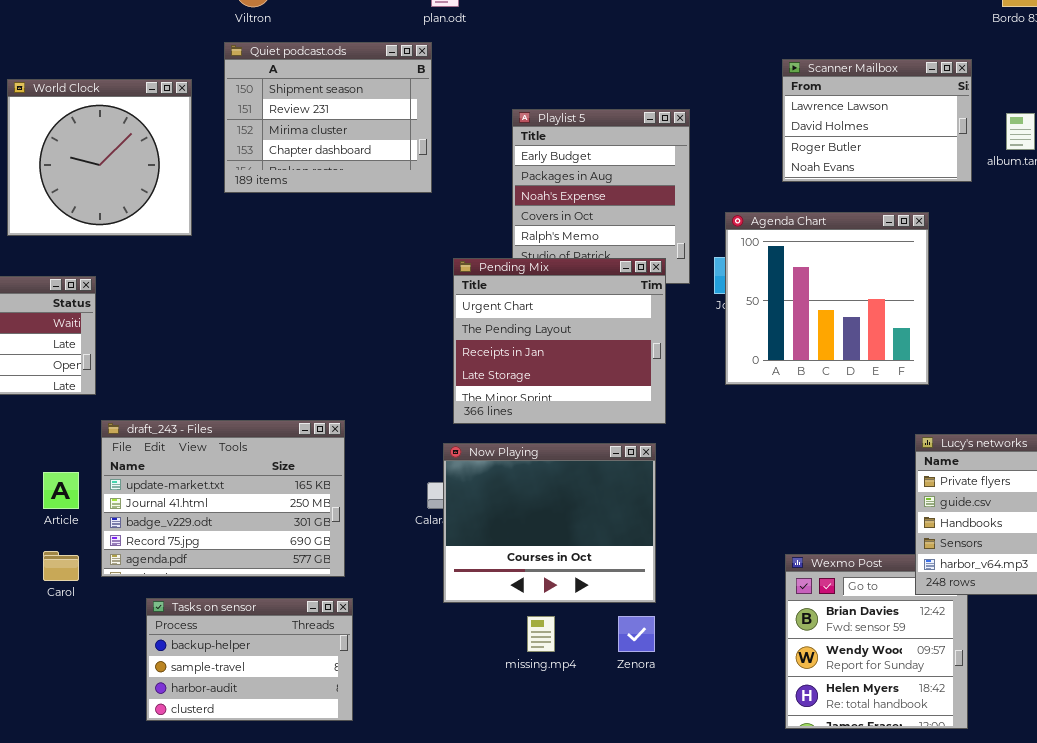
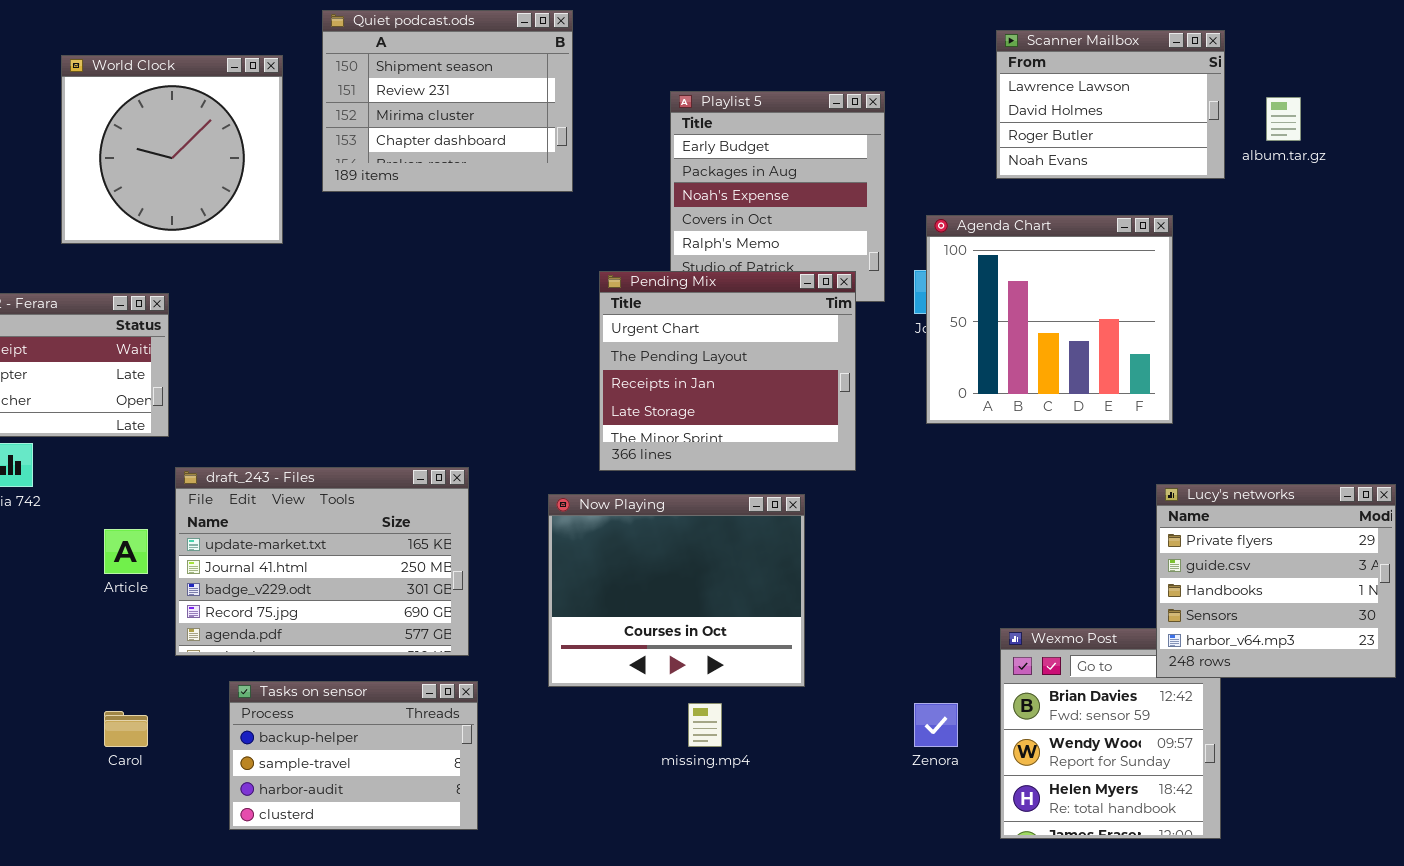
Now Playing: [443,443,656,603] -> [548,494,805,687], moved
Carol: [43,551,79,581] -> [104,711,148,747], moved
Zenora: [618,616,655,652] -> [914,703,958,747], moved

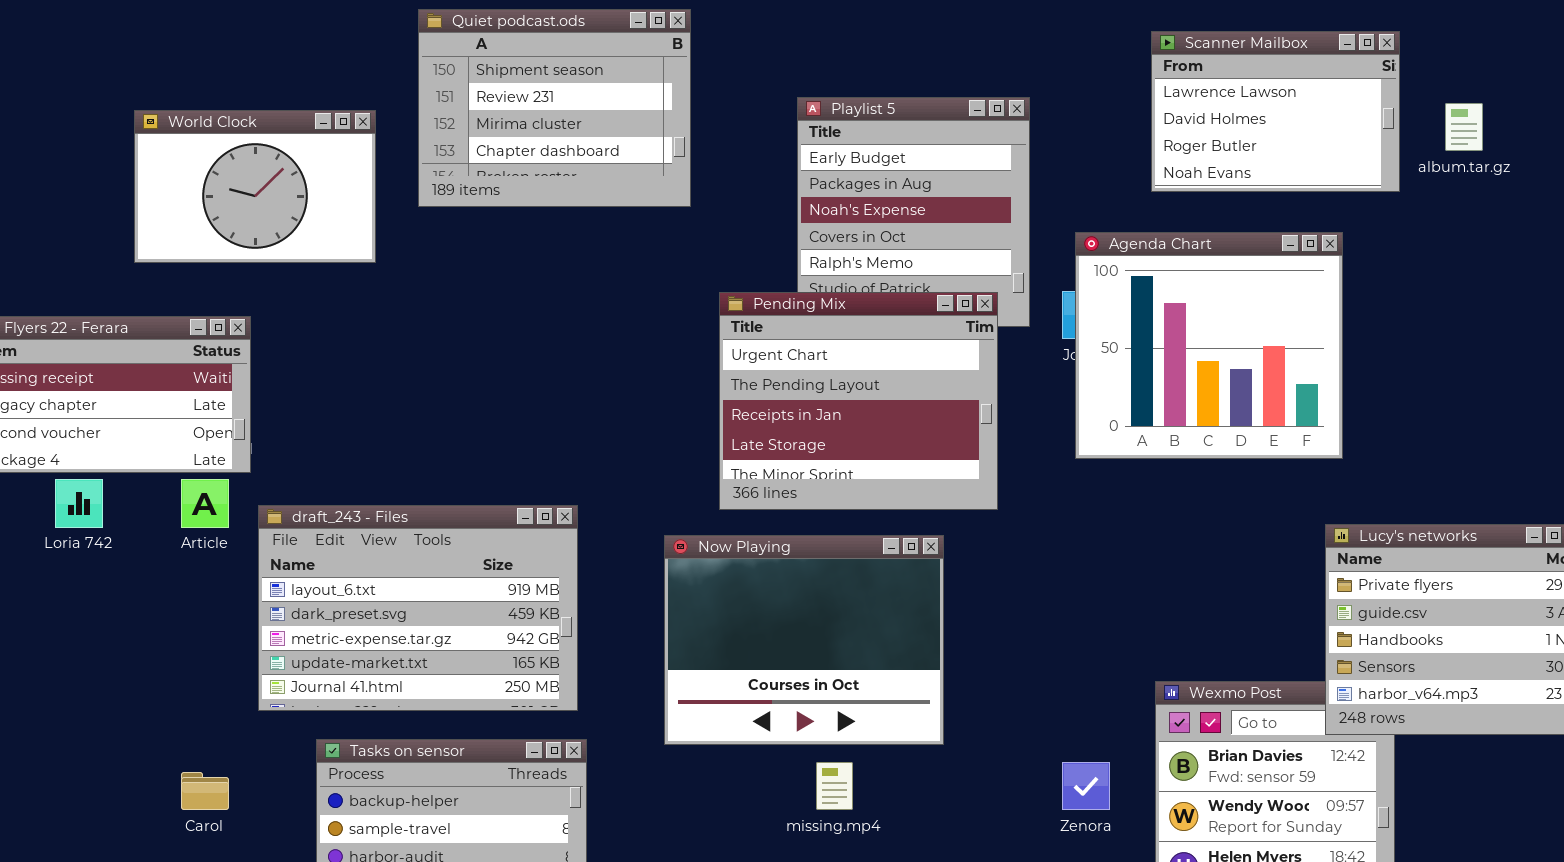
World Clock: [61,55,283,244] -> [134,110,376,263], resized
draft_243 - Files: [175,467,469,656] -> [258,505,578,711], scrolled up 3 rows
Article: [104,529,148,574] -> [181,479,229,528], moved

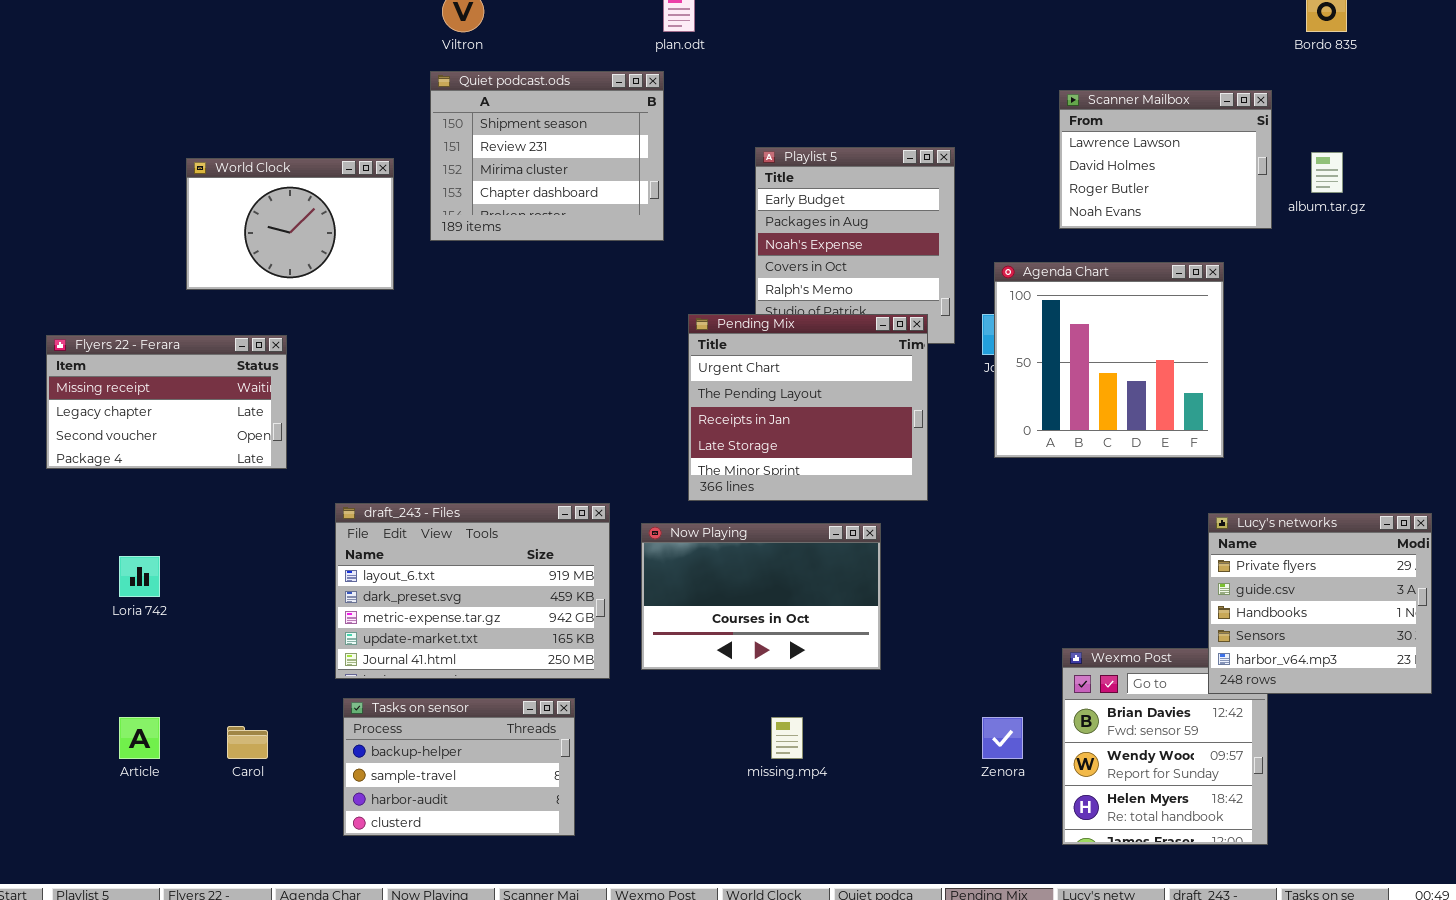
Loria 742: [55,479,103,528] -> [119,556,160,597], moved
Article: [181,479,229,528] -> [119,717,160,759], moved
draft_243 - Files: [258,505,578,711] -> [335,503,610,679], moved
Now Playing: [664,535,944,745] -> [641,523,881,670], resized

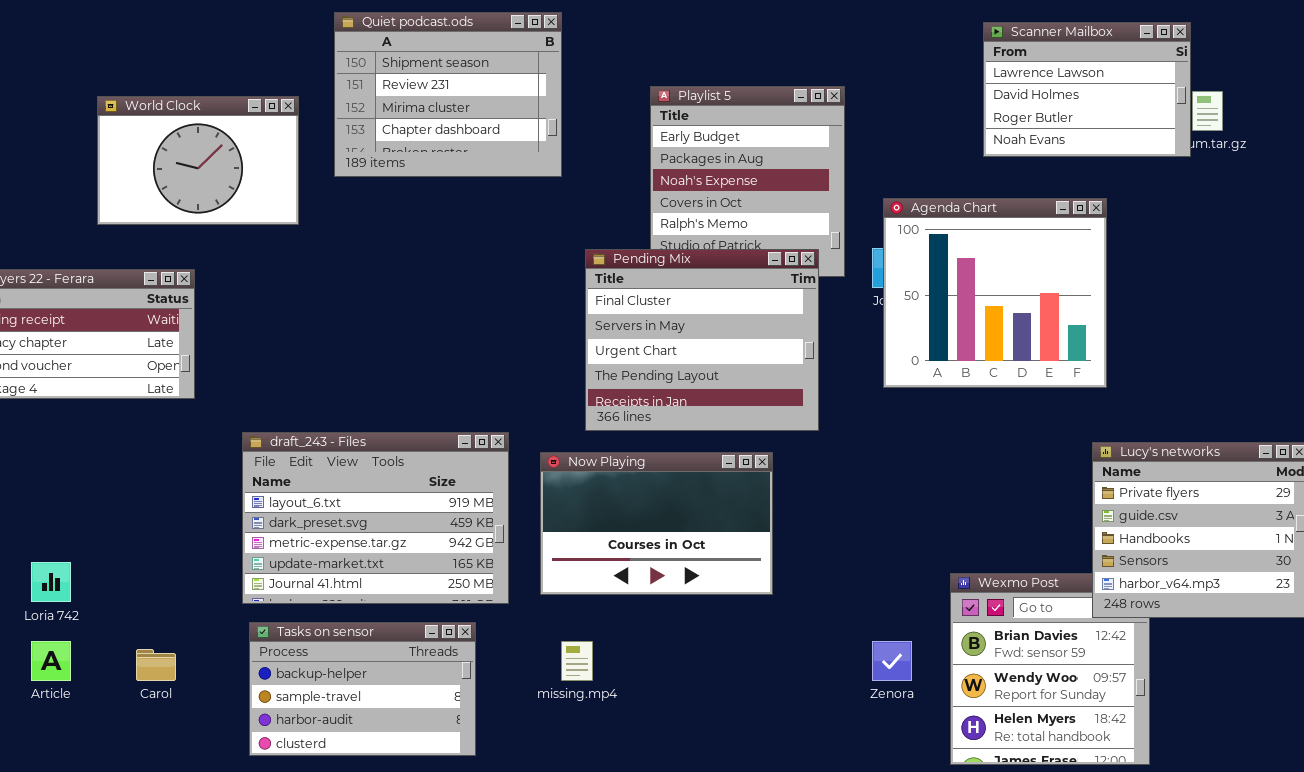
Scanner Mailbox: [1059,90,1272,229] -> [983,22,1191,157], moved
Pending Mix: [688,314,928,501] -> [585,249,819,431], scrolled up 2 rows
Loria 742: [119,556,160,597] -> [31,562,71,602], moved
missing.mp4: [771,717,803,759] -> [561,641,593,681], moved

